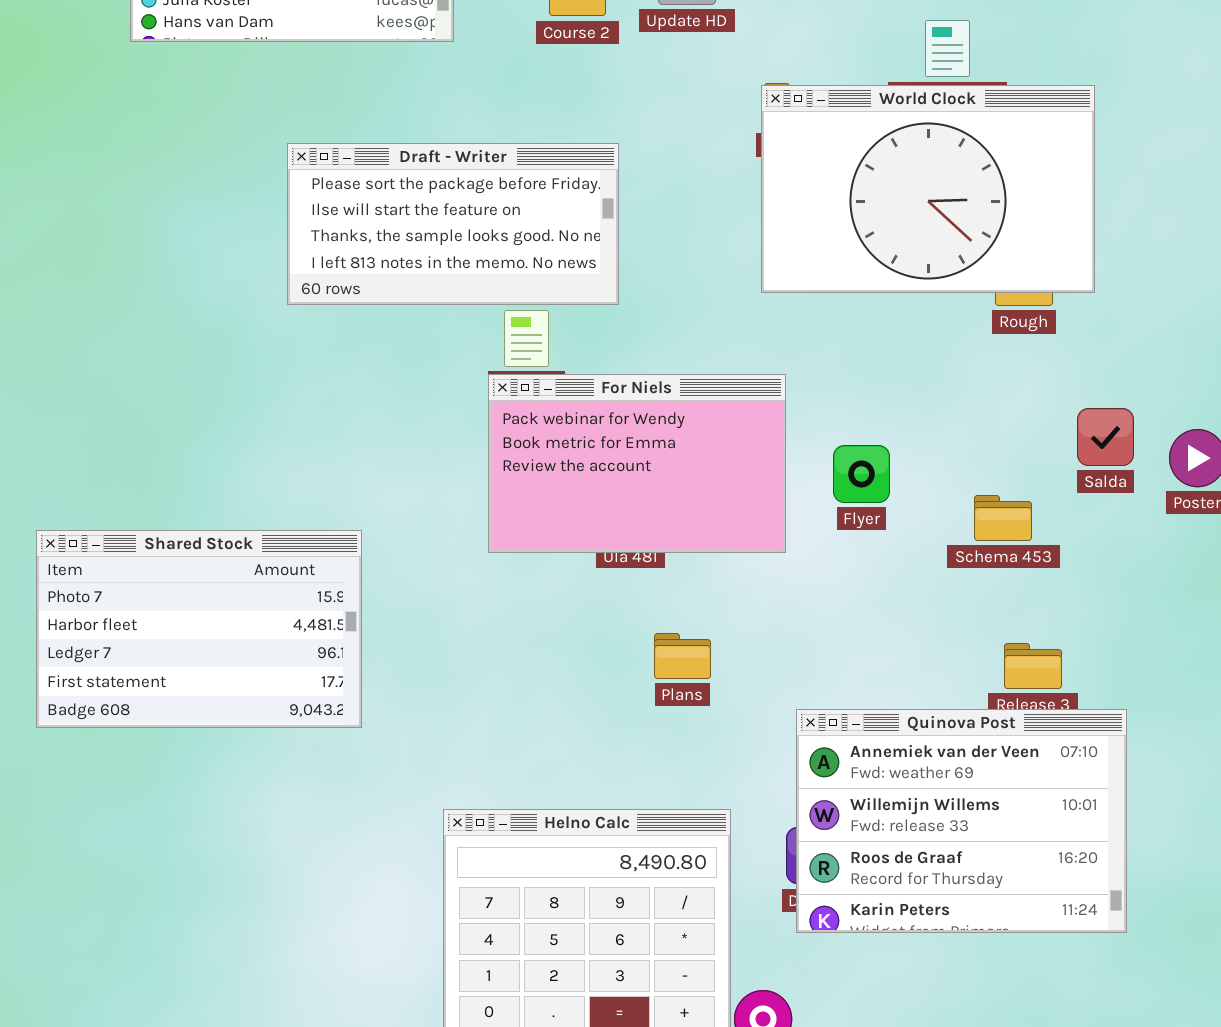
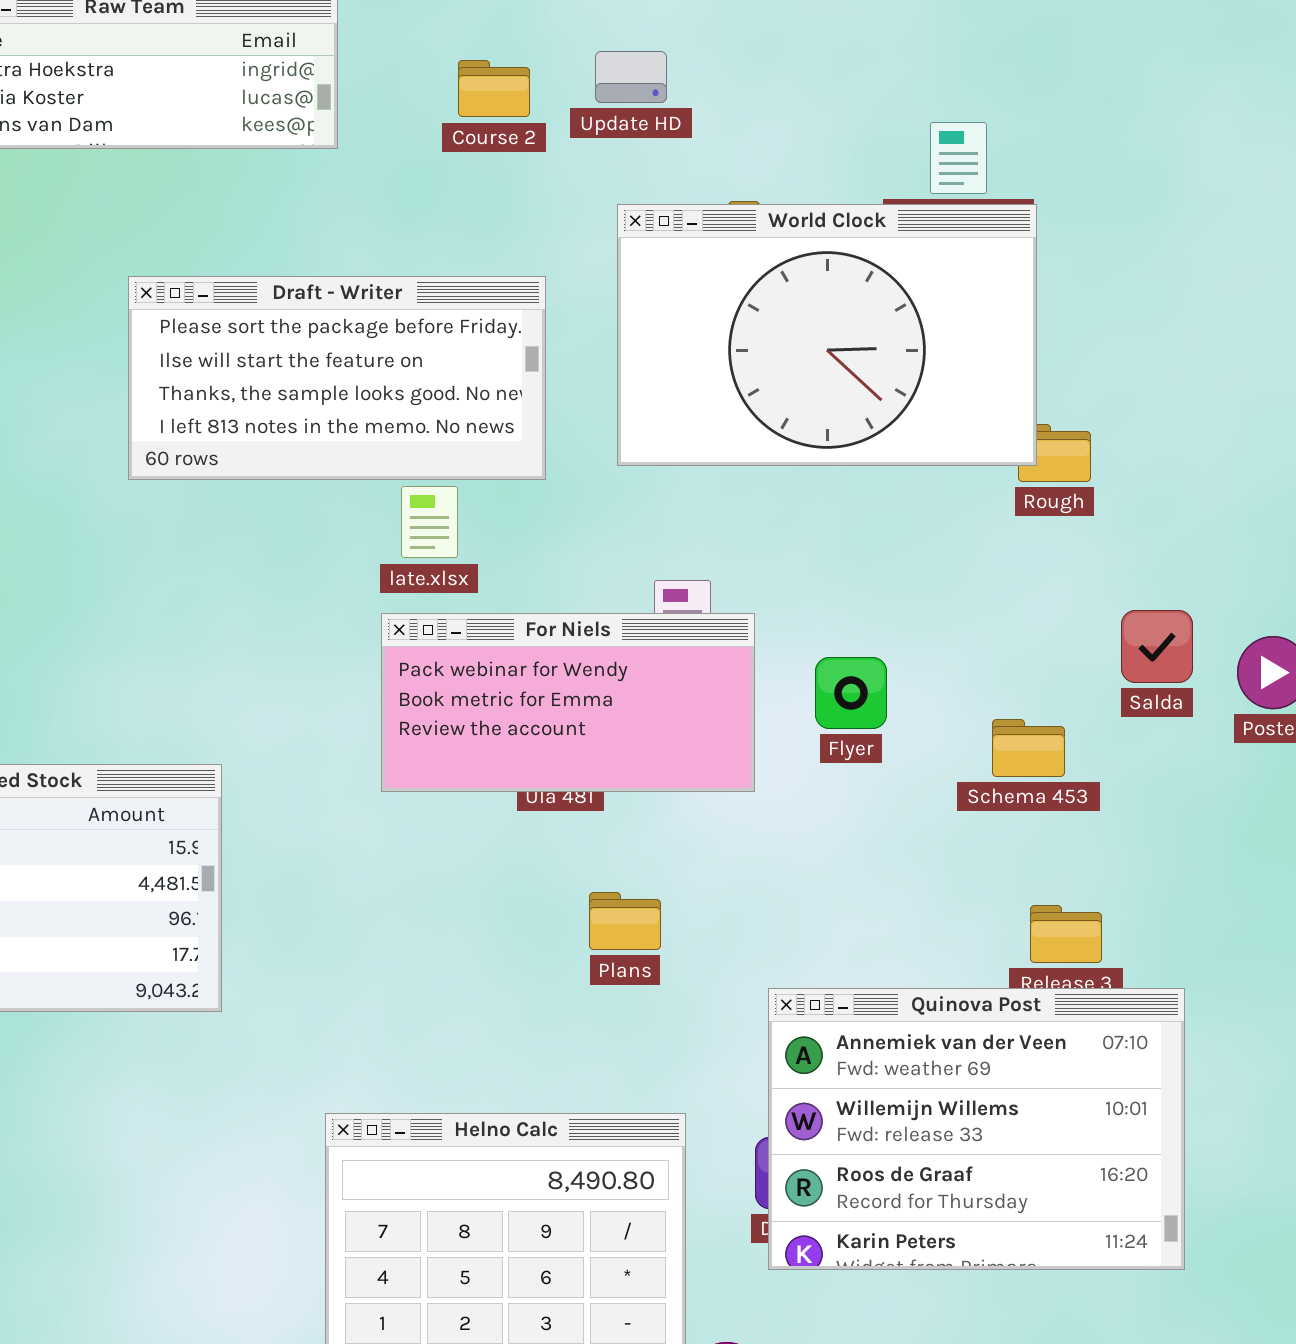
World Clock: [761,85,1095,293] -> [617,204,1037,466], moved
For Niels: [488,374,786,553] -> [381,613,755,792], resized

